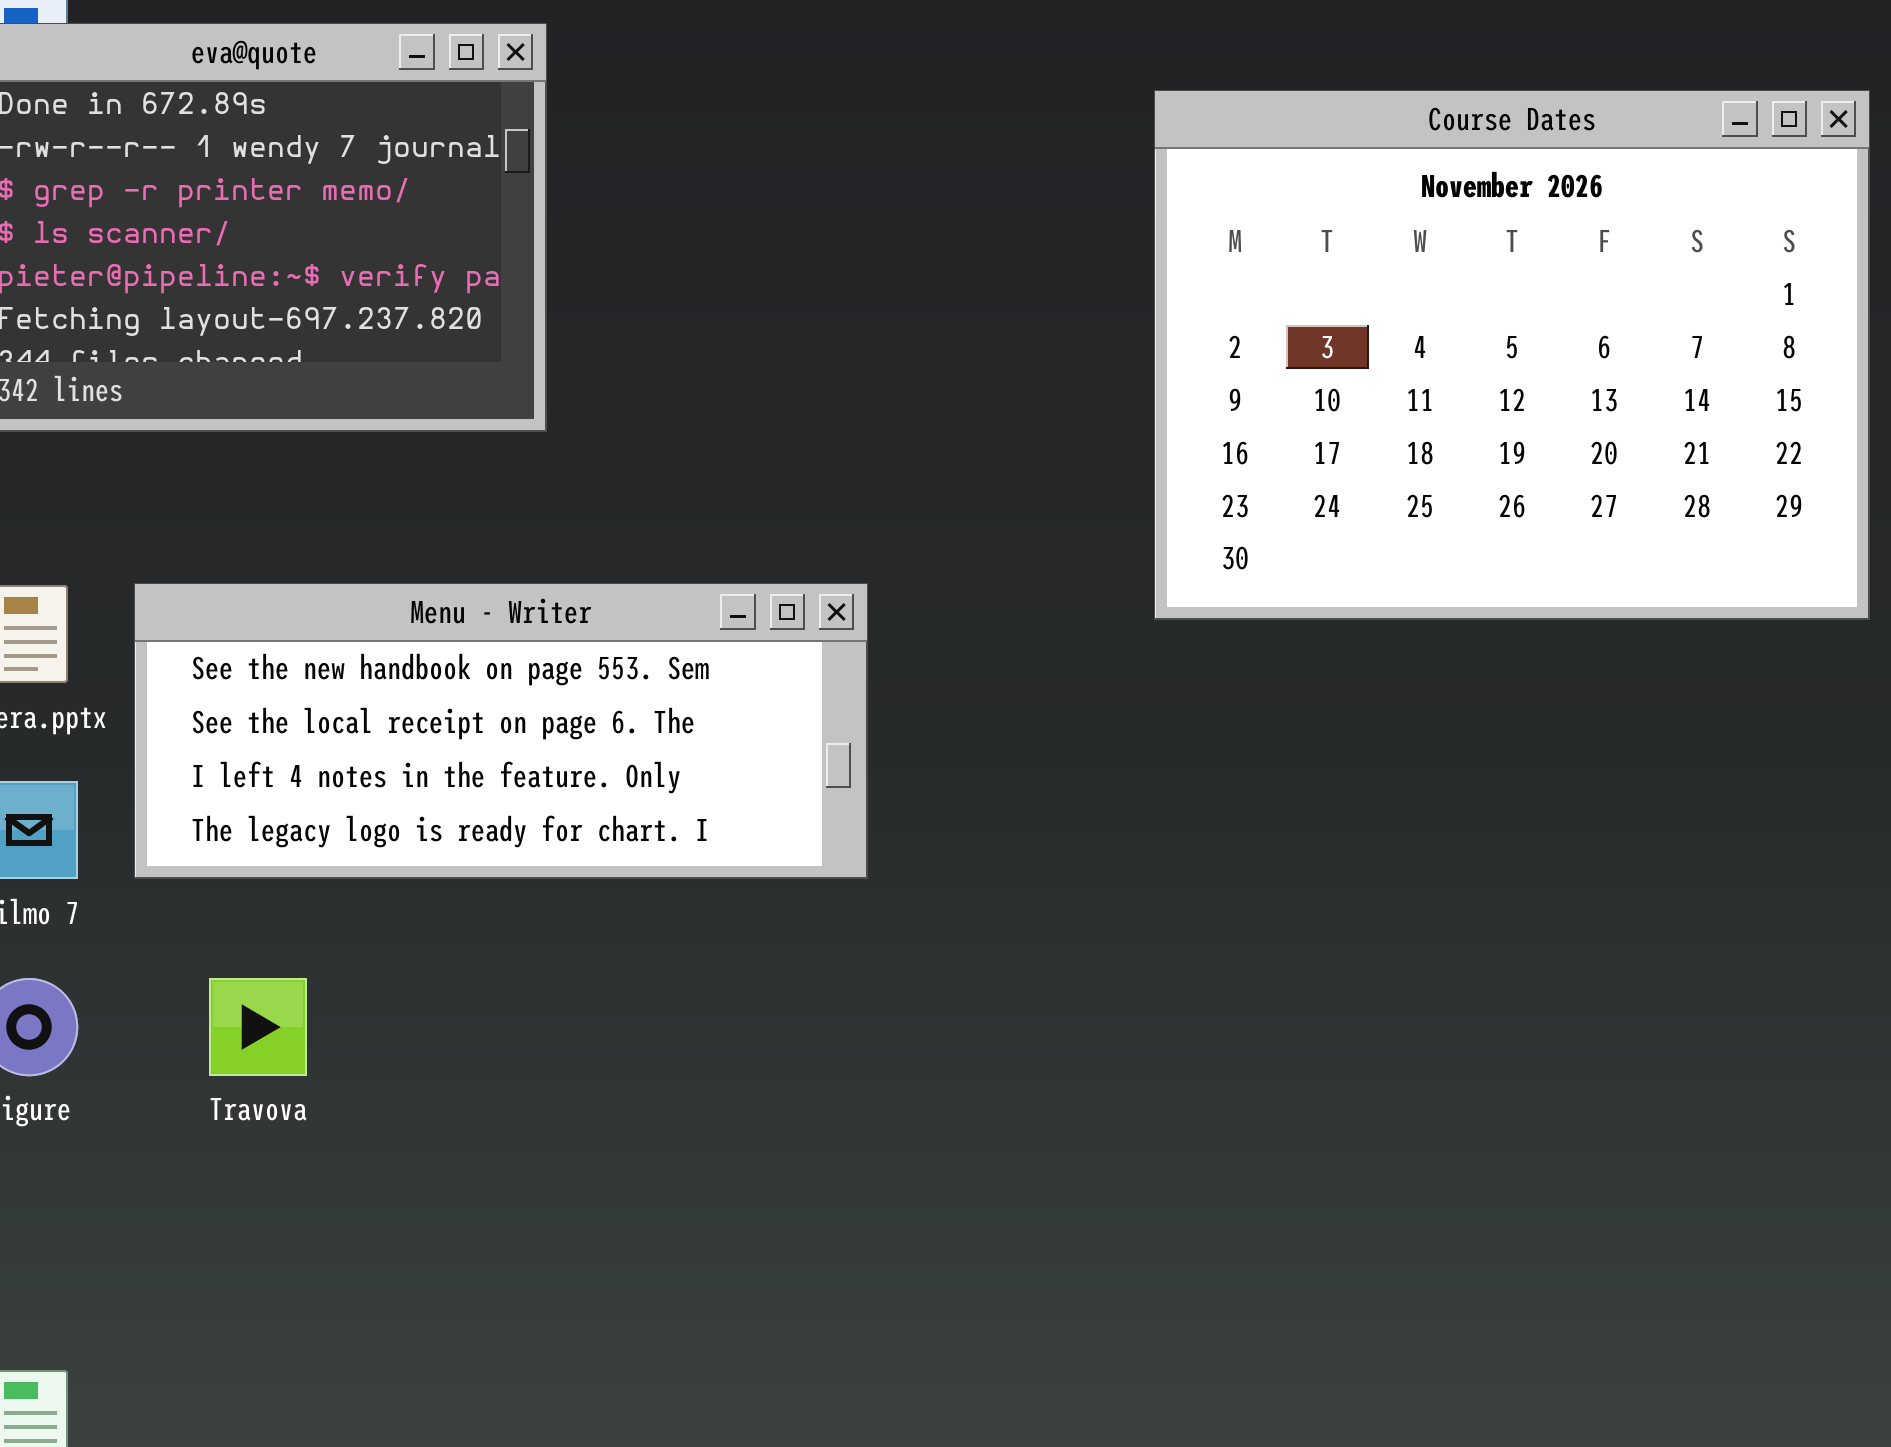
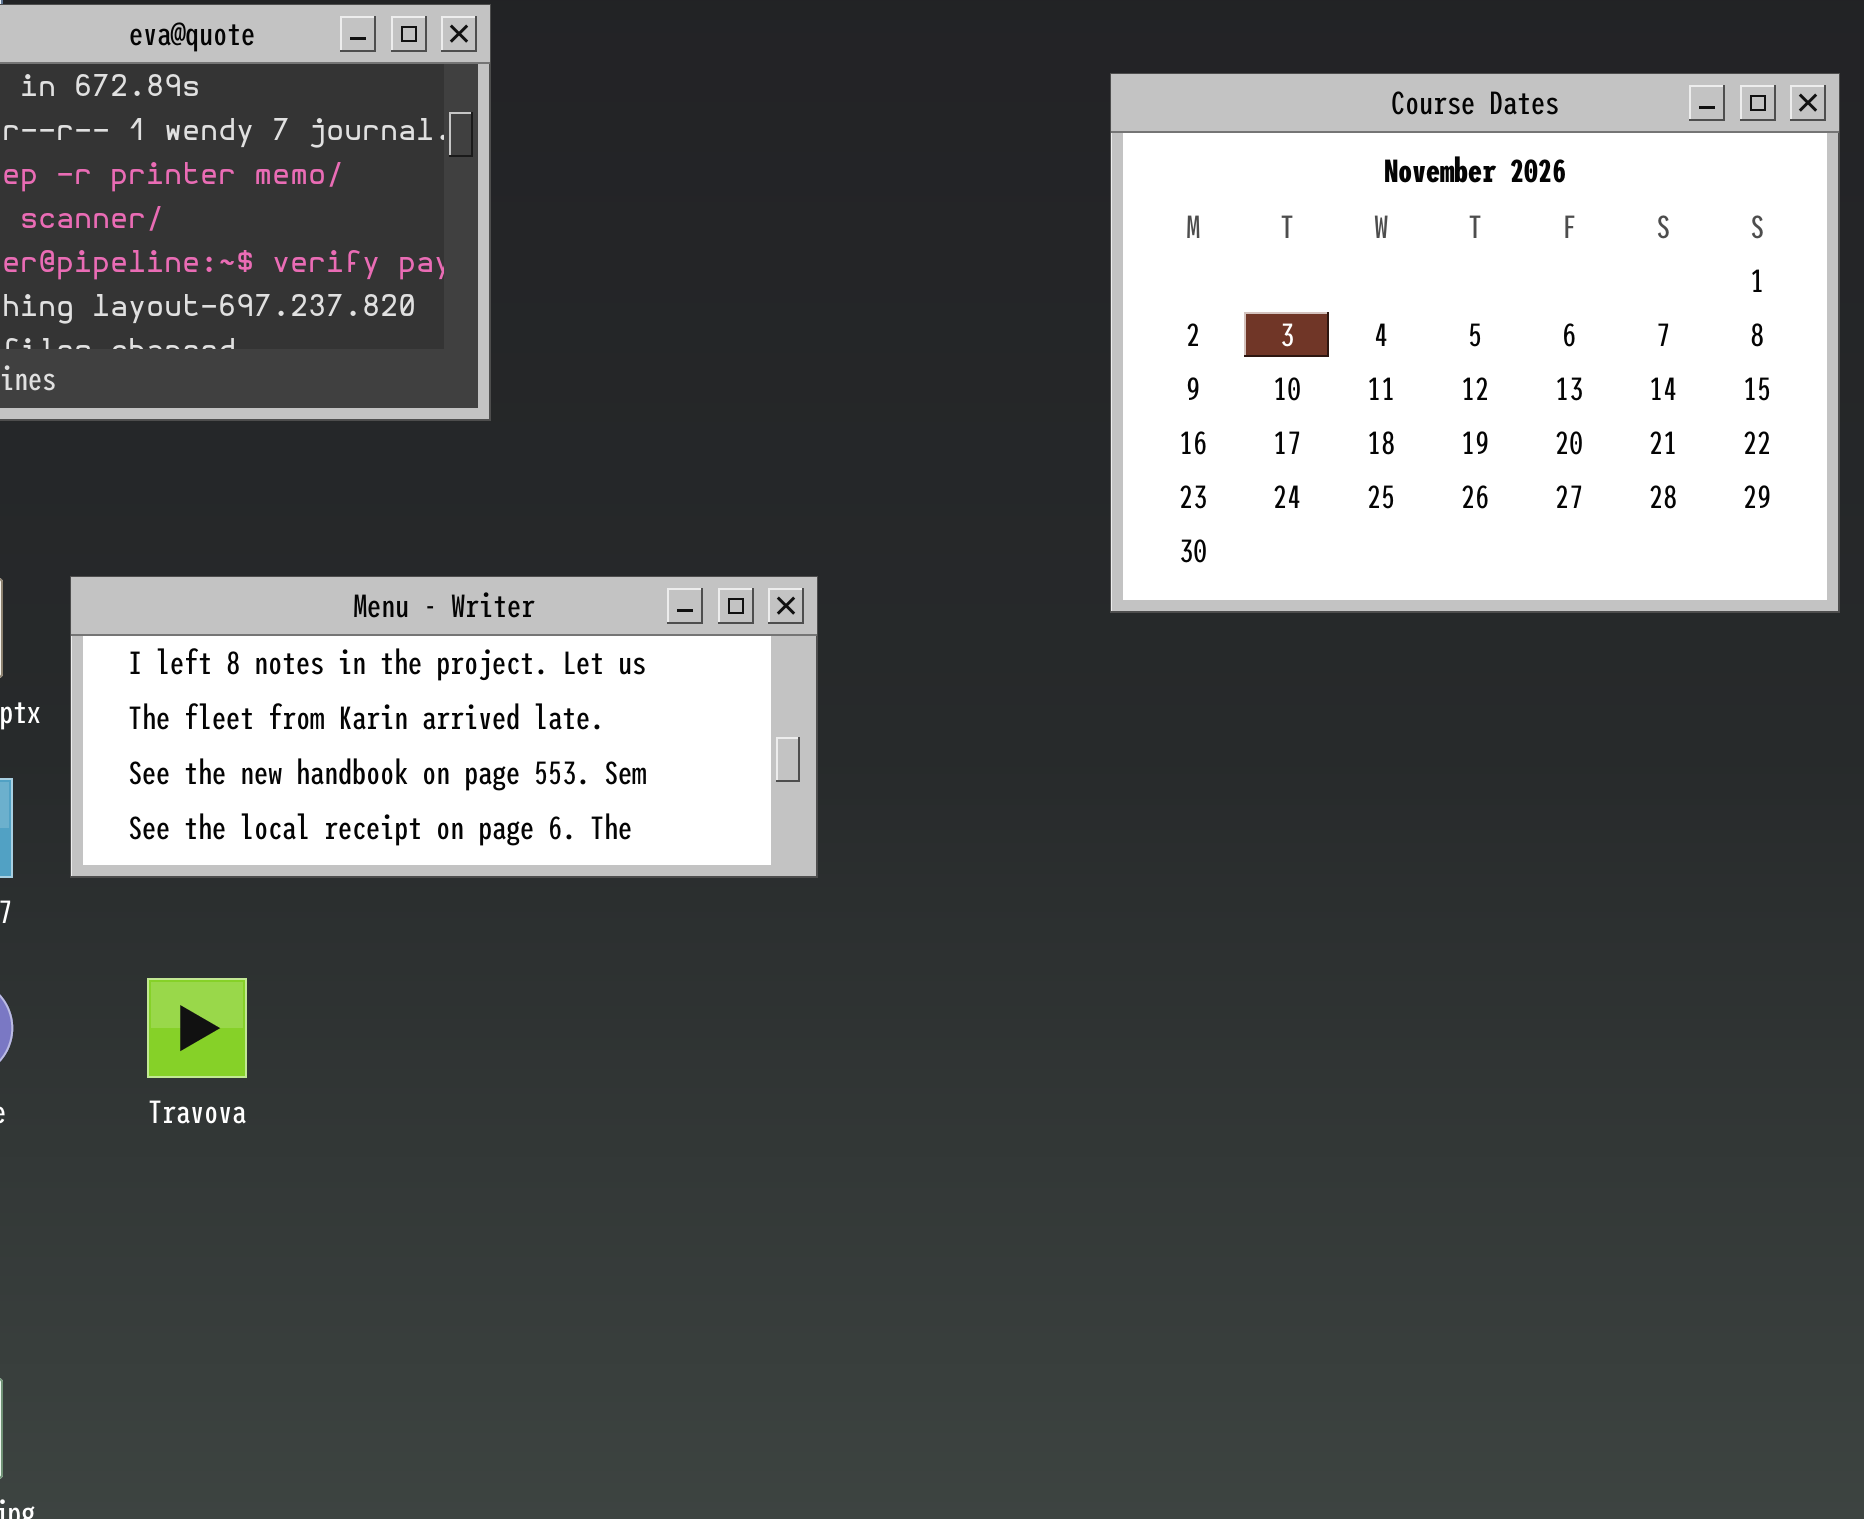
Menu - Writer: [134,583,868,879] -> [70,576,818,878], scrolled up 2 rows

